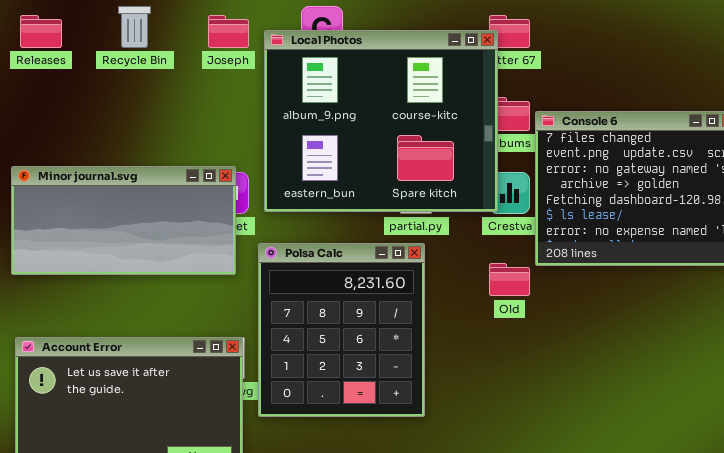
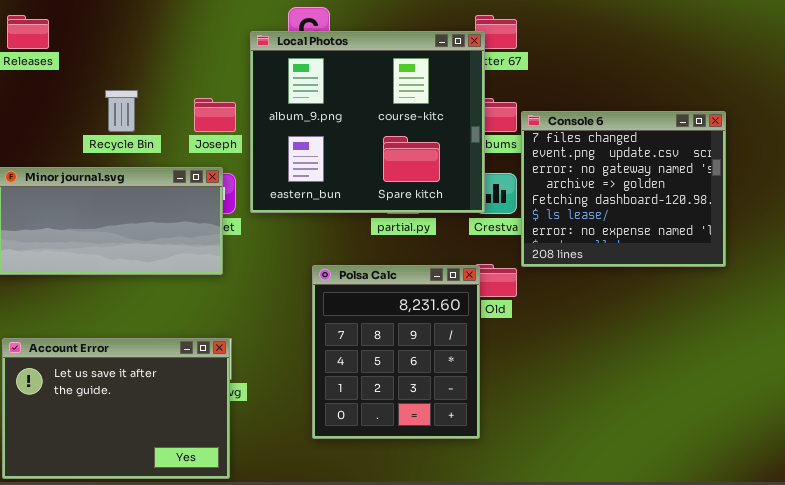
Recycle Bin: [118,6,151,48] -> [105,90,138,132], moved
Joseph: [208,15,249,48] -> [194,98,236,132], moved
Polsa Calc: [258,243,425,417] -> [312,265,480,439], moved

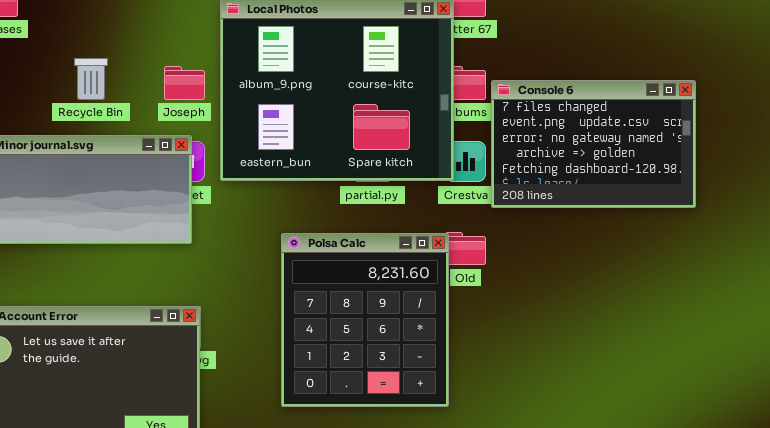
Console 6: [521,111,726,267] -> [491,80,696,208], resized

